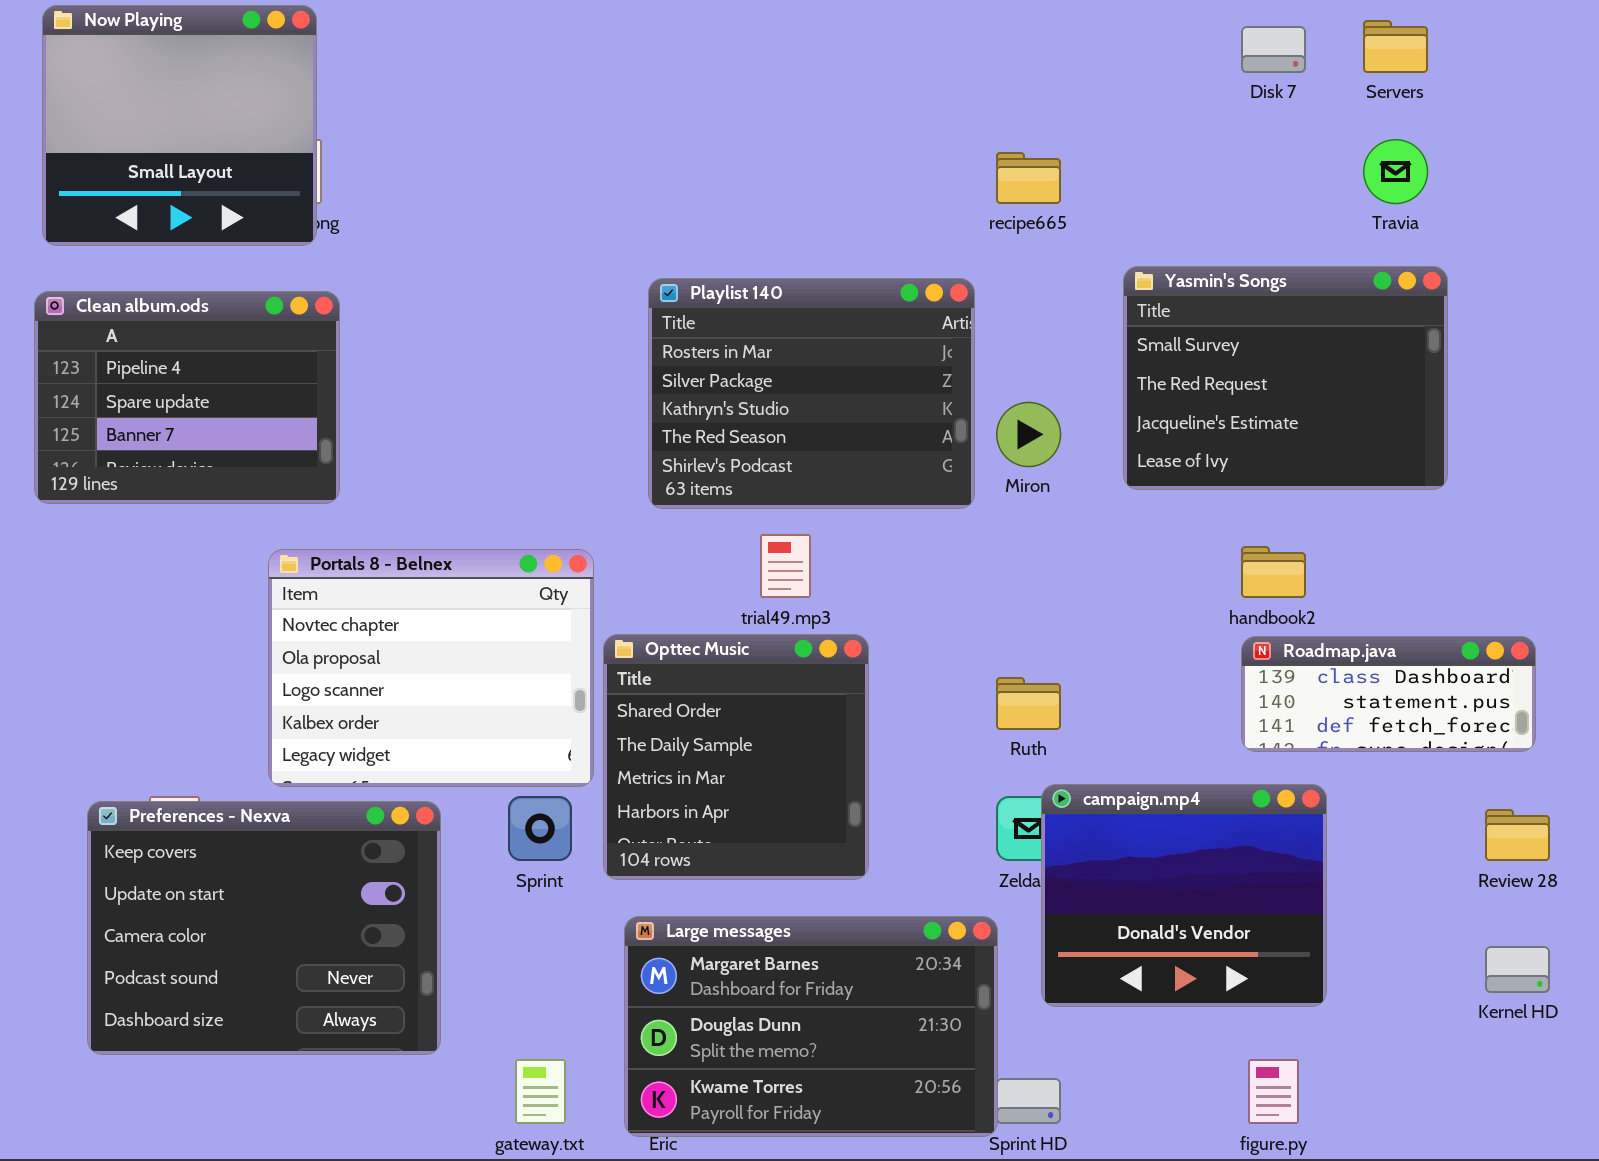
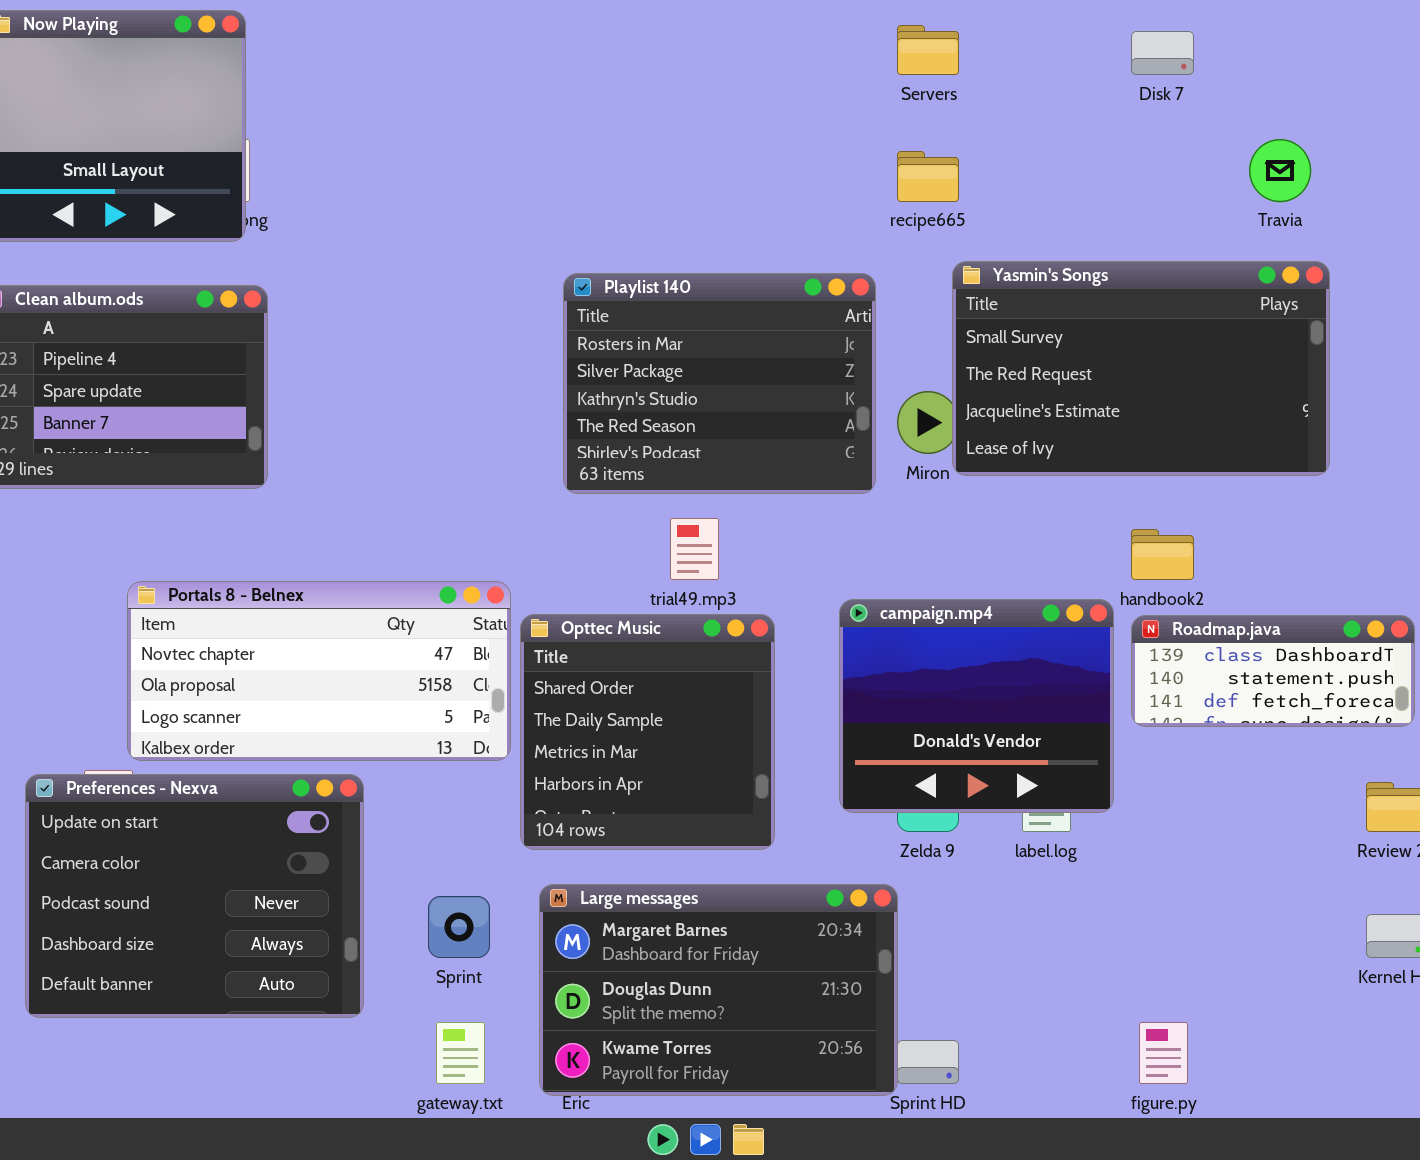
Servers: [1363,20,1428,73] -> [897,25,959,75], moved
Yasmin's Songs: [1123,266,1448,490] -> [952,261,1330,476], resized
Portals 8 - Belnex: [268,549,594,787] -> [127,581,511,761], resized
campaign.mp4: [1041,784,1327,1007] -> [839,599,1114,813], moved
Sprint: [508,796,572,861] -> [428,896,490,958], moved
Preferences - Nexva: [87,801,441,1055] -> [25,774,364,1018], scrolled down 1 row

